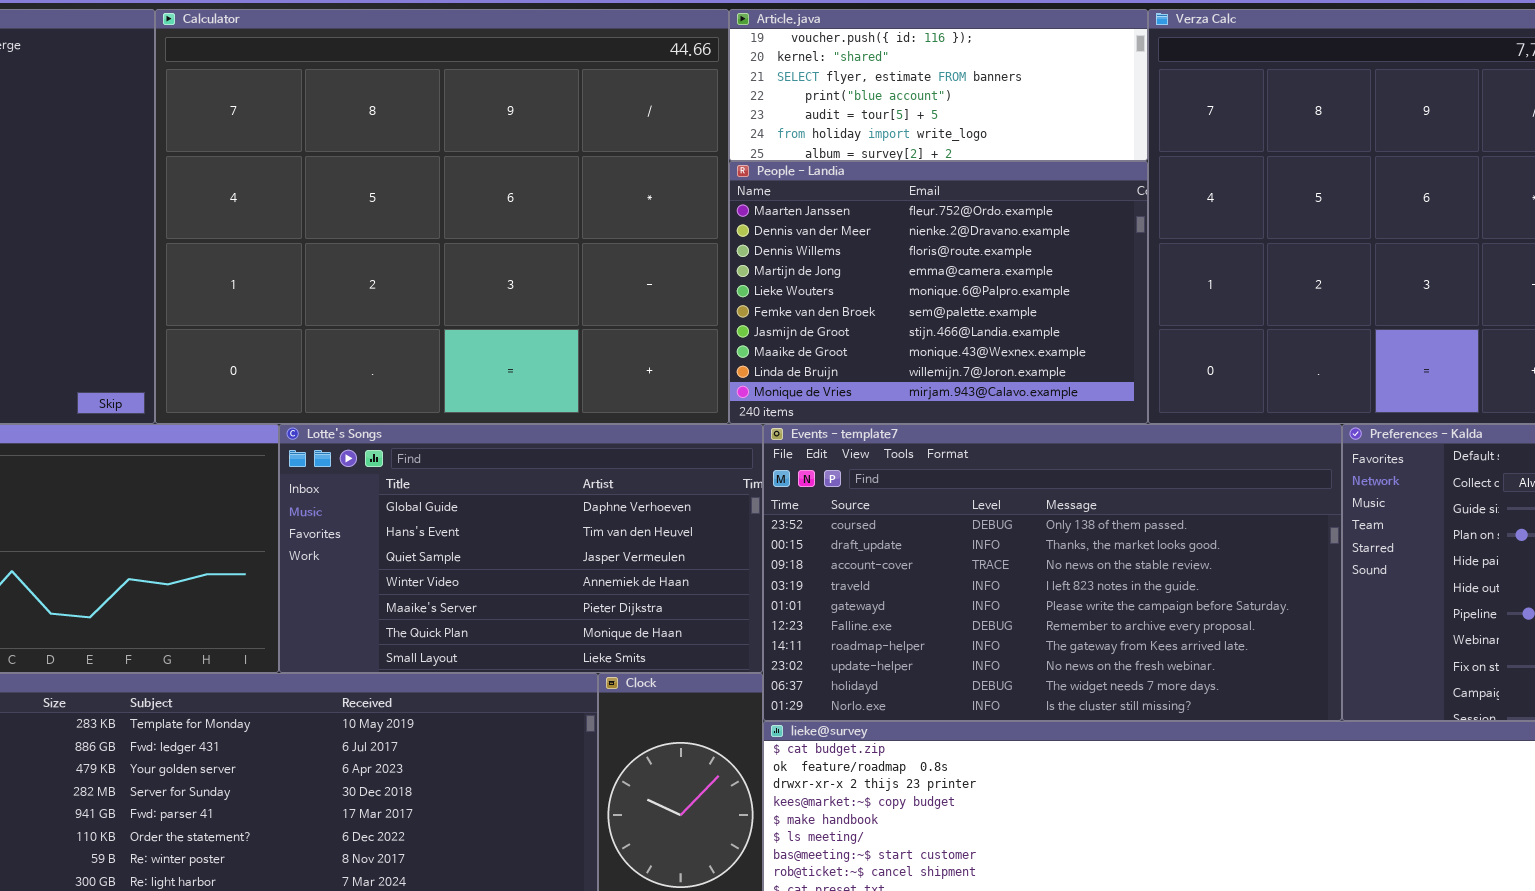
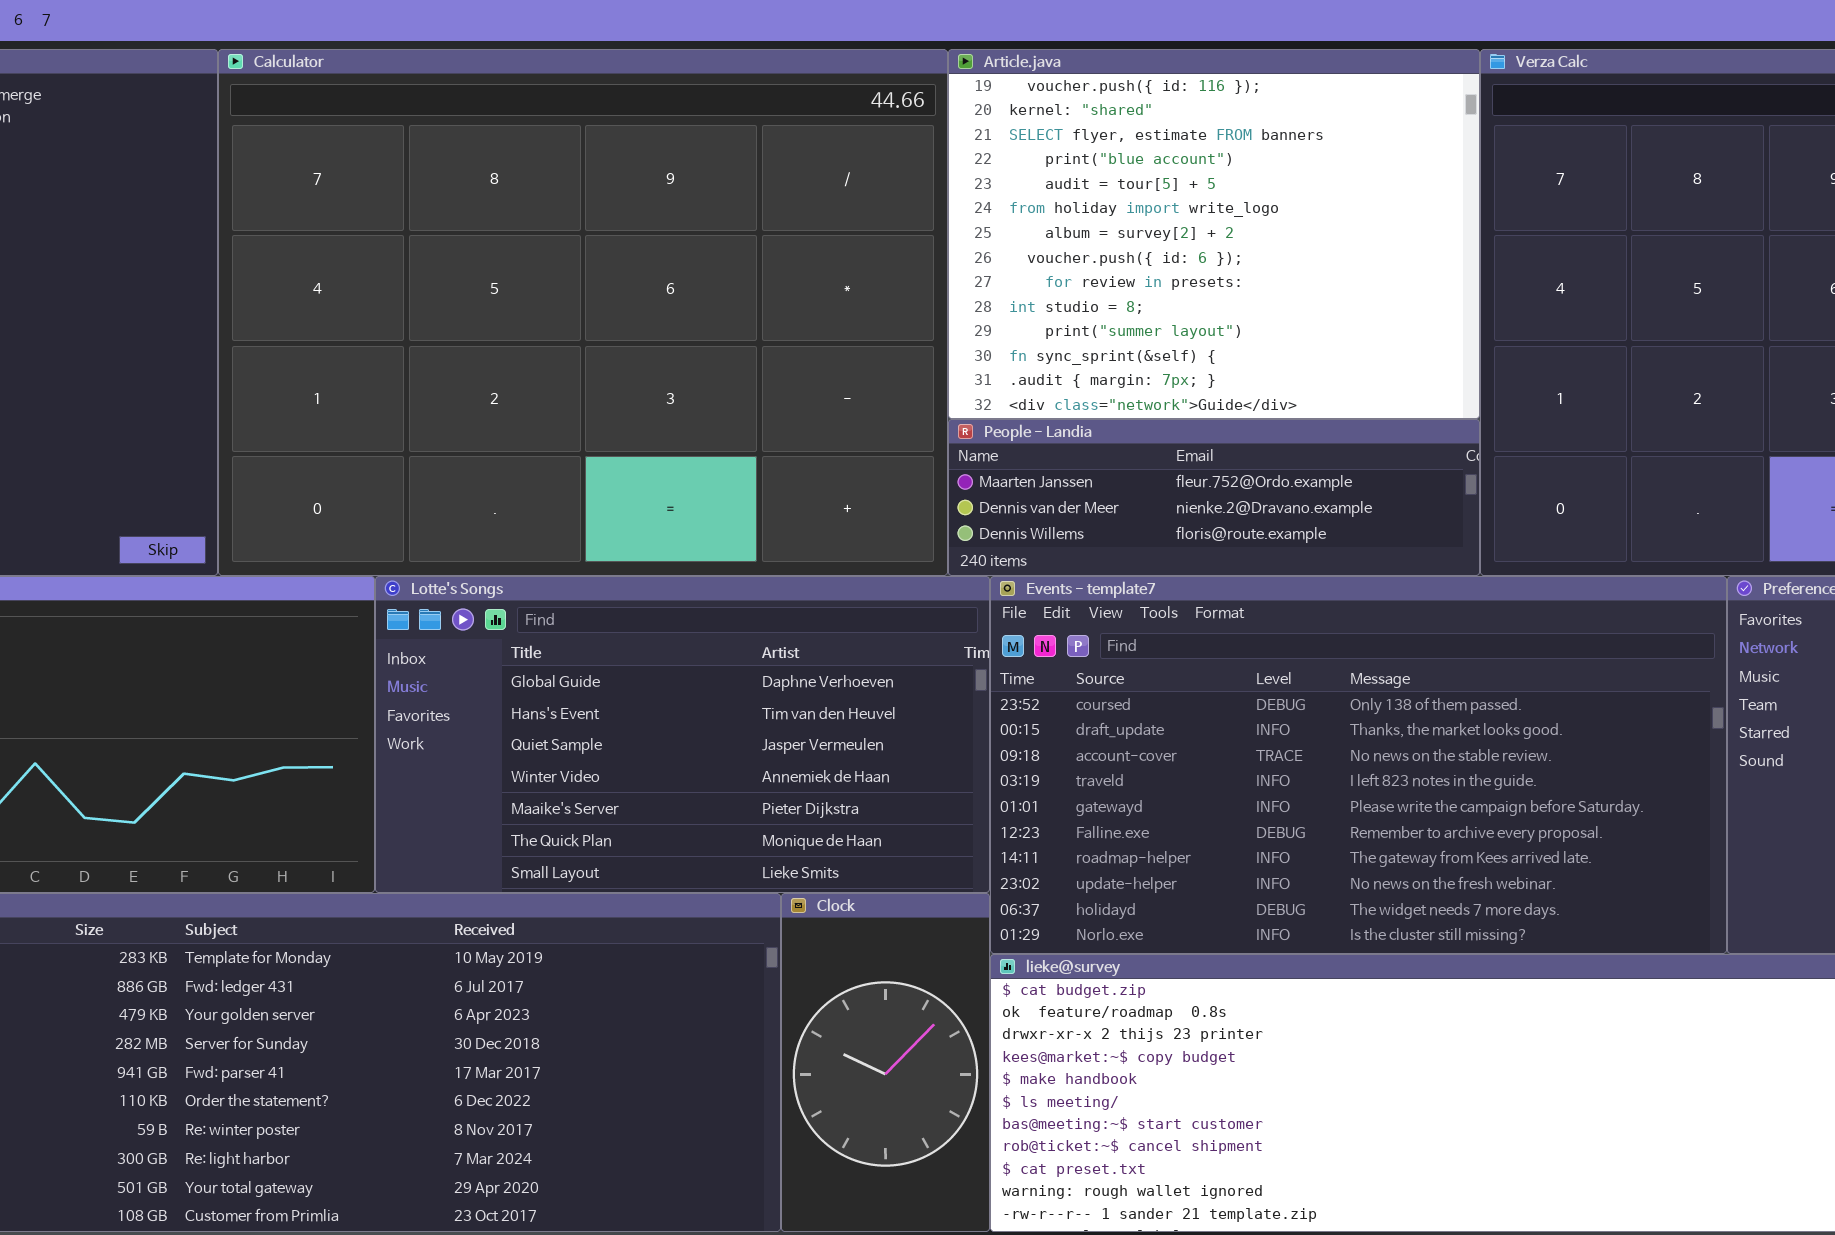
Article.java: [729,9,1148,161] -> [948,49,1480,419], resized
People - Landia: [729,161,1148,424] -> [948,419,1480,576], resized

